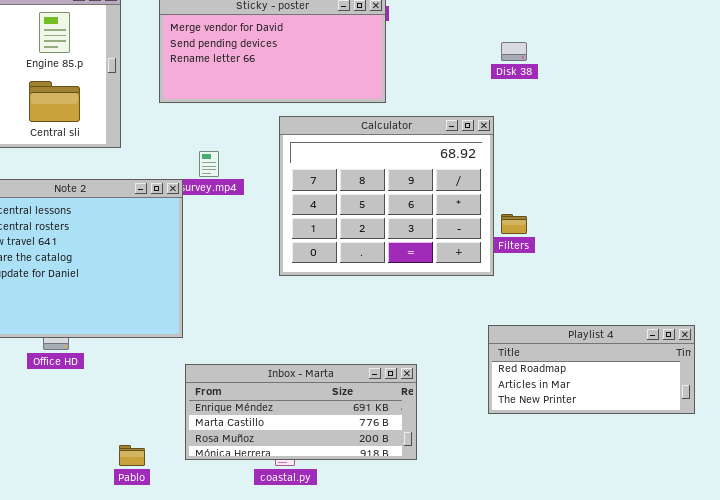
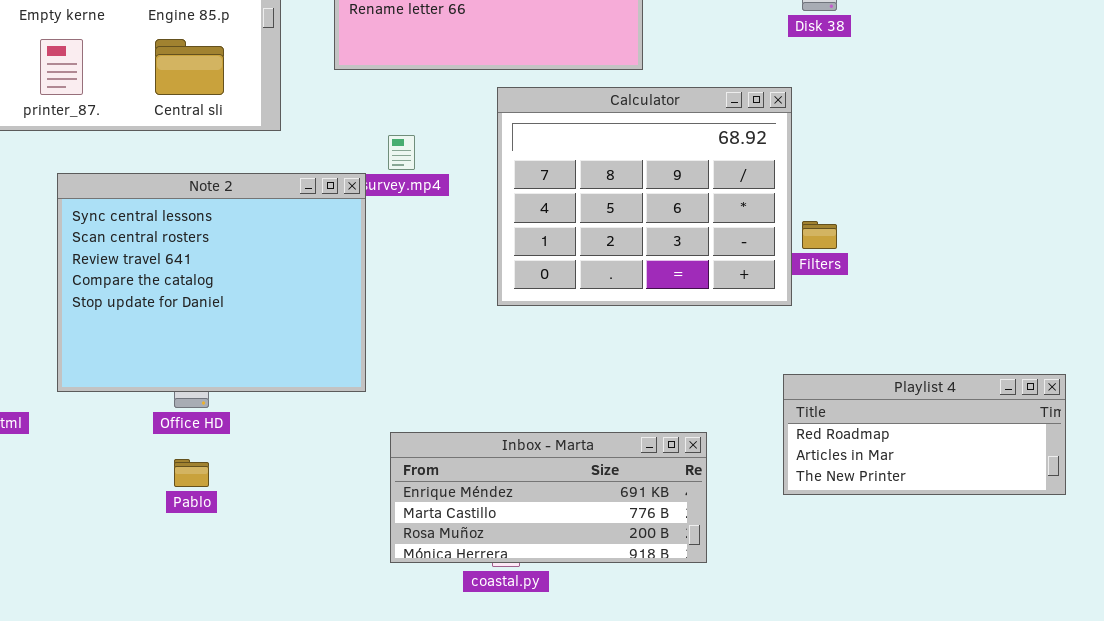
Inbox - Marta: [185,364,417,460] -> [390,432,707,563], moved
Pablo: [119,445,145,466] -> [174,459,209,487], moved

